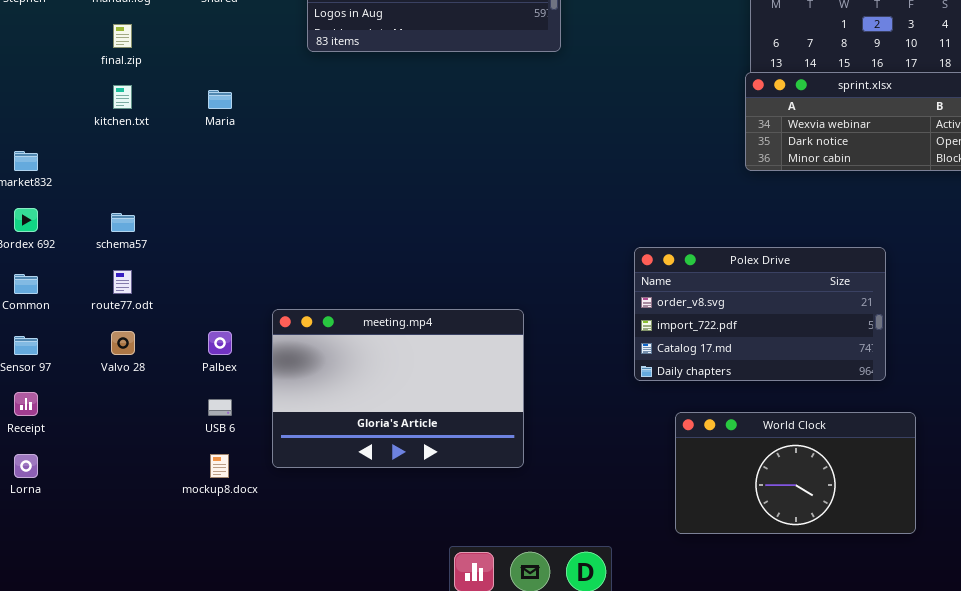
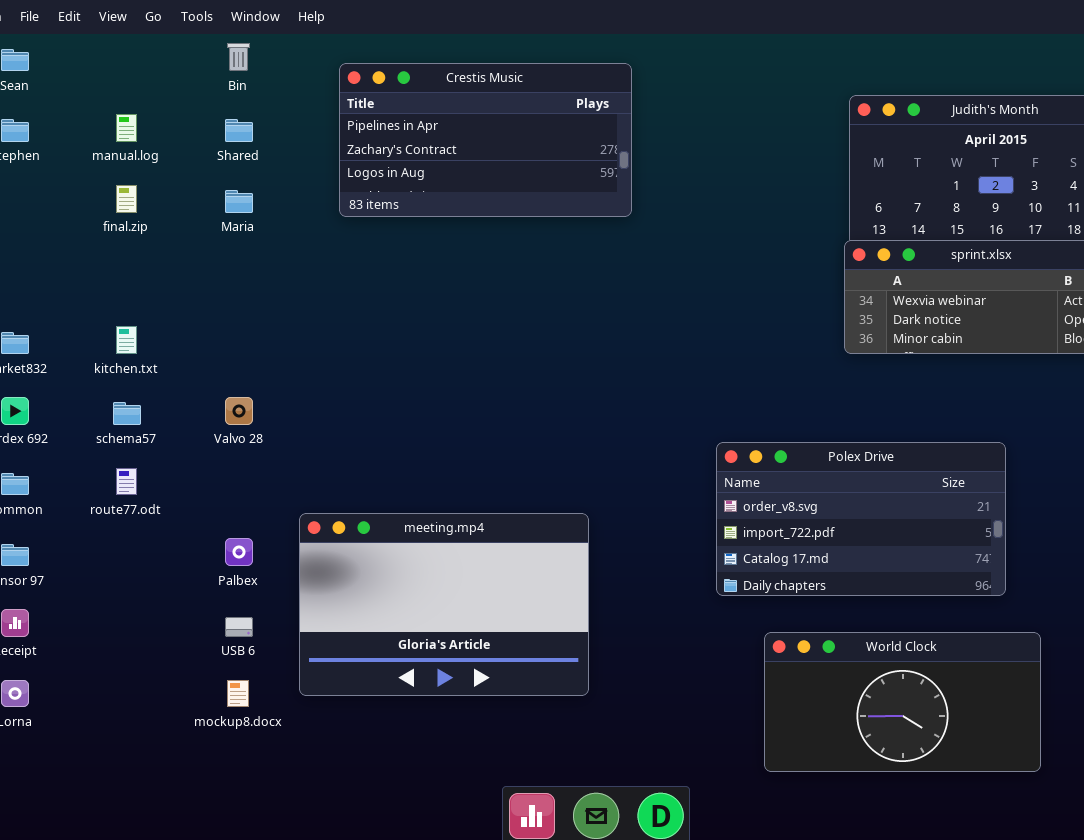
kitchen.txt: [113,85,132,109] -> [116,326,137,354], moved
Maria: [208,90,232,109] -> [225,190,253,213], moved
Valvo 28: [111,331,135,355] -> [225,397,253,425], moved

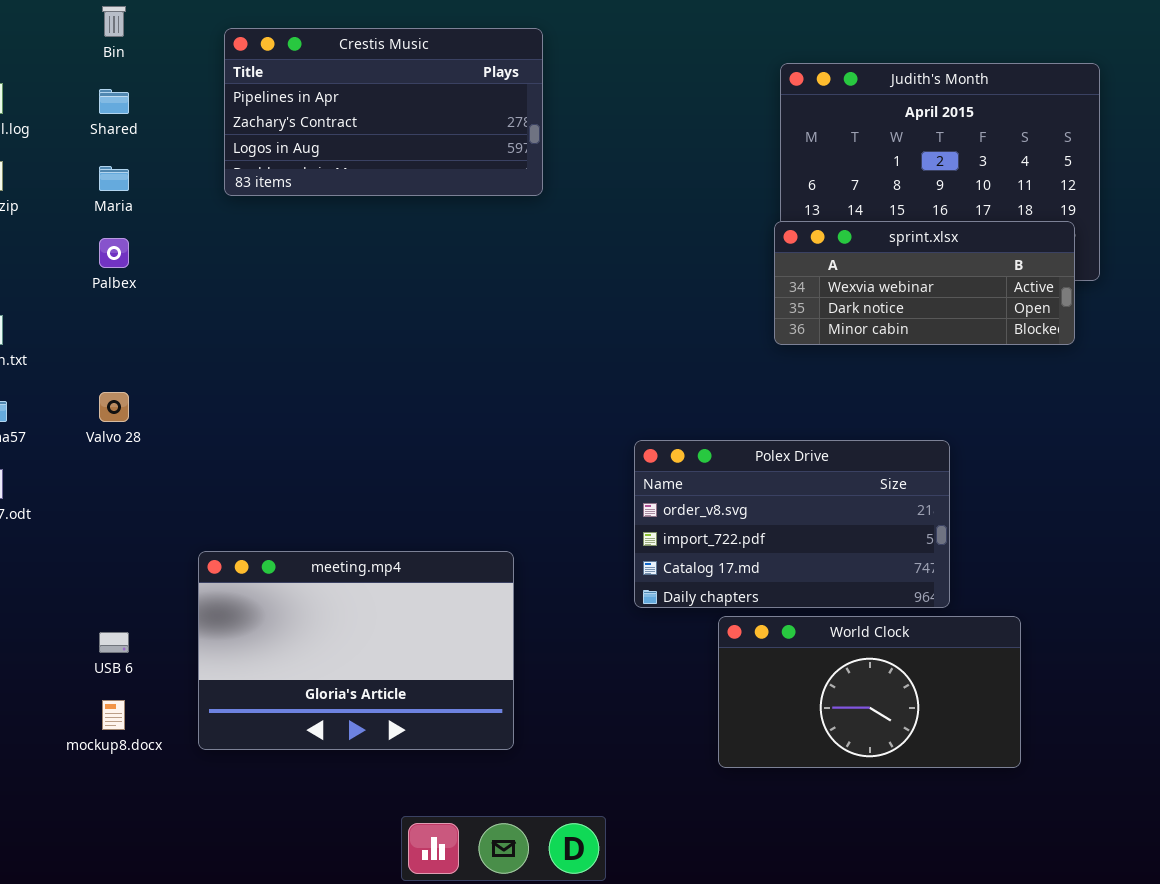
meeting.mp4: [299,513,589,696] -> [198,551,514,750], moved
Palbex: [225,538,253,566] -> [99,238,129,268], moved
World Clock: [764,632,1041,772] -> [718,616,1021,768], moved

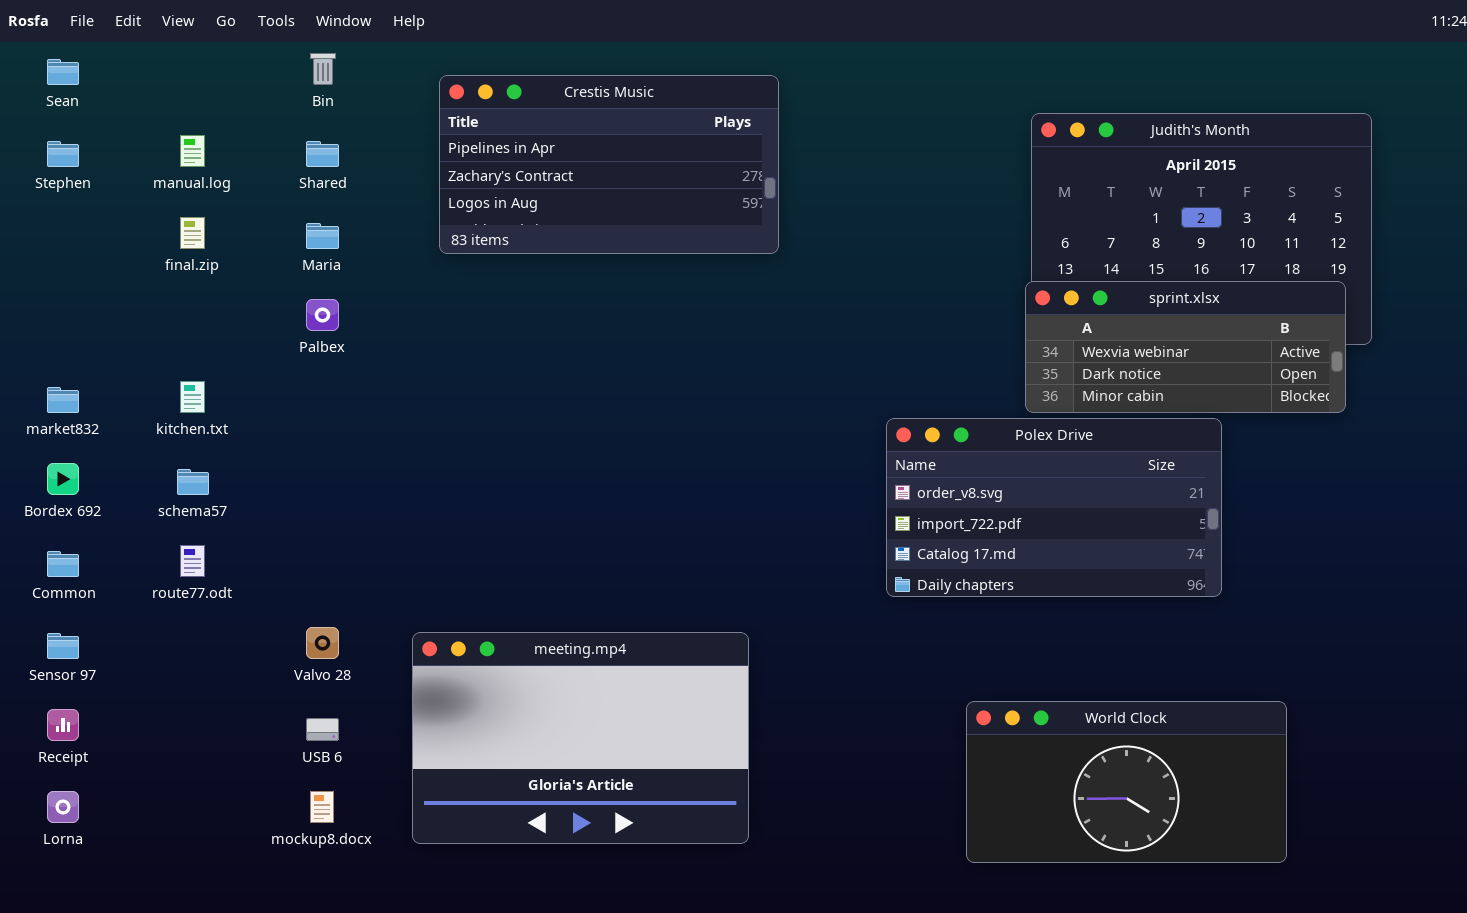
Valvo 28: [99,392,129,422] -> [306,627,339,659], moved
Polex Drive: [634,440,950,608] -> [886,418,1222,597], moved

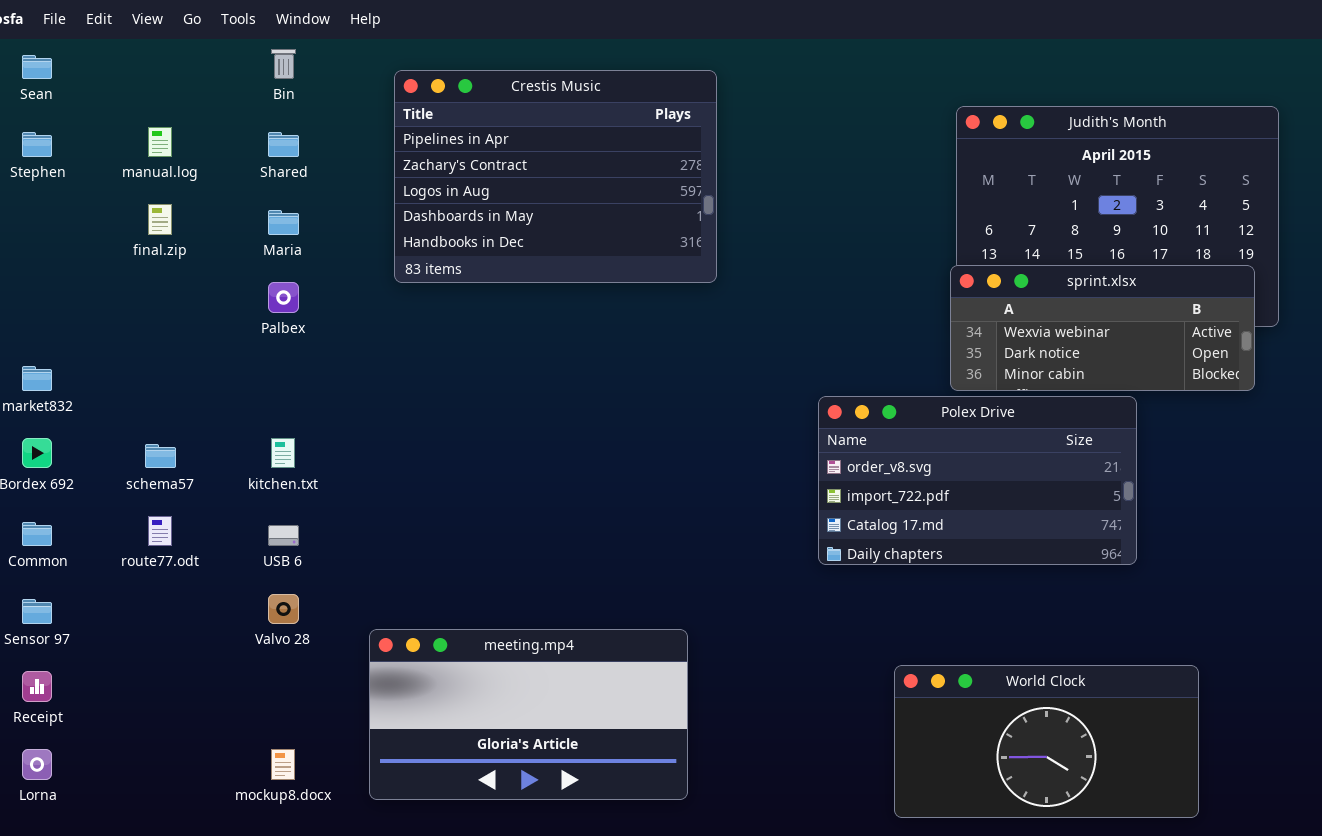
Crestis Music: [439,75,779,254] -> [394,70,717,283], resized
kitchen.txt: [180,381,205,413] -> [271,438,295,468], moved
meeting.mp4: [412,632,749,844] -> [369,629,688,800], resized
USB 6: [306,718,339,741] -> [268,525,299,546], moved

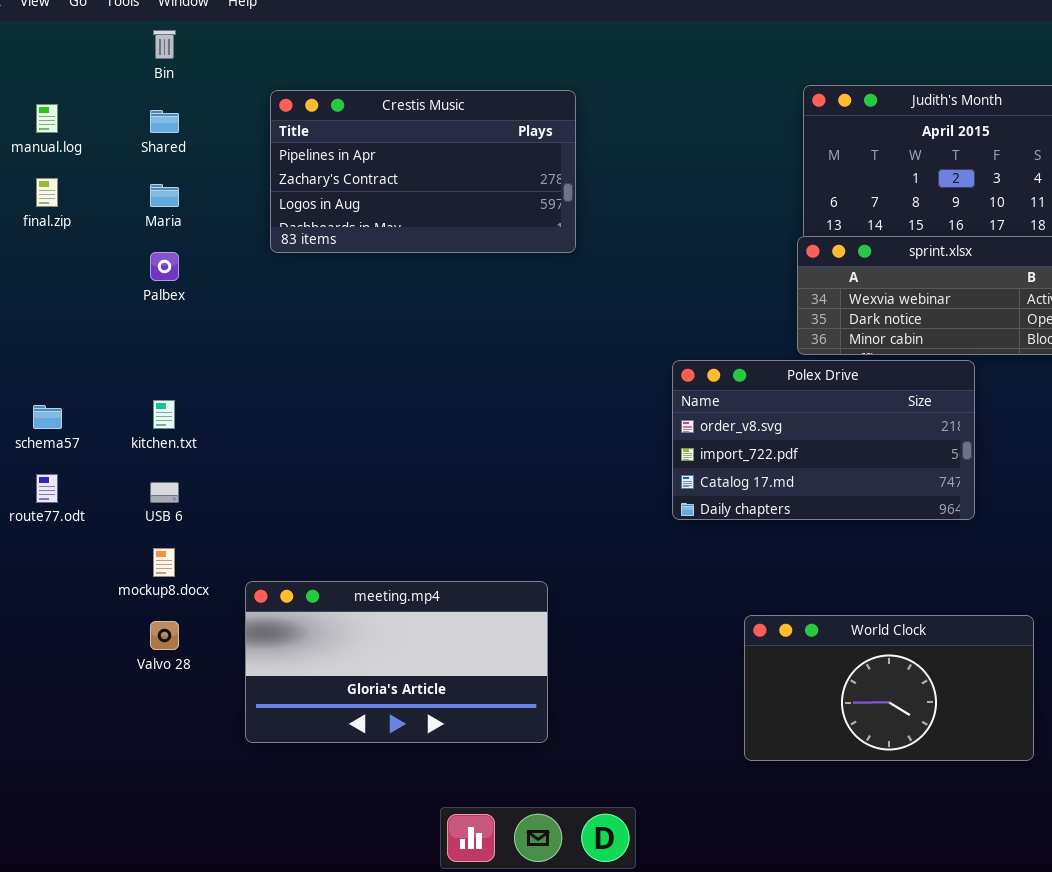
Crestis Music: [394,70,717,283] -> [270,90,576,253], resized
Valvo 28: [268,594,299,624] -> [150,621,179,650], moved
mockup8.docx: [271,749,295,780] -> [153,548,175,577], moved

